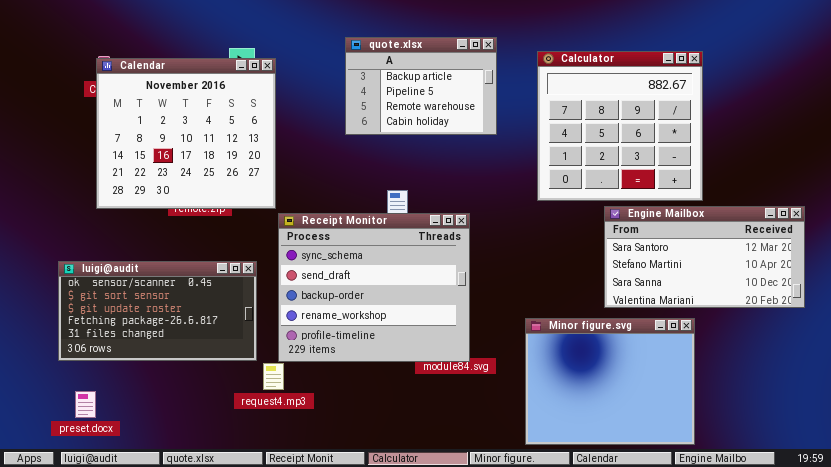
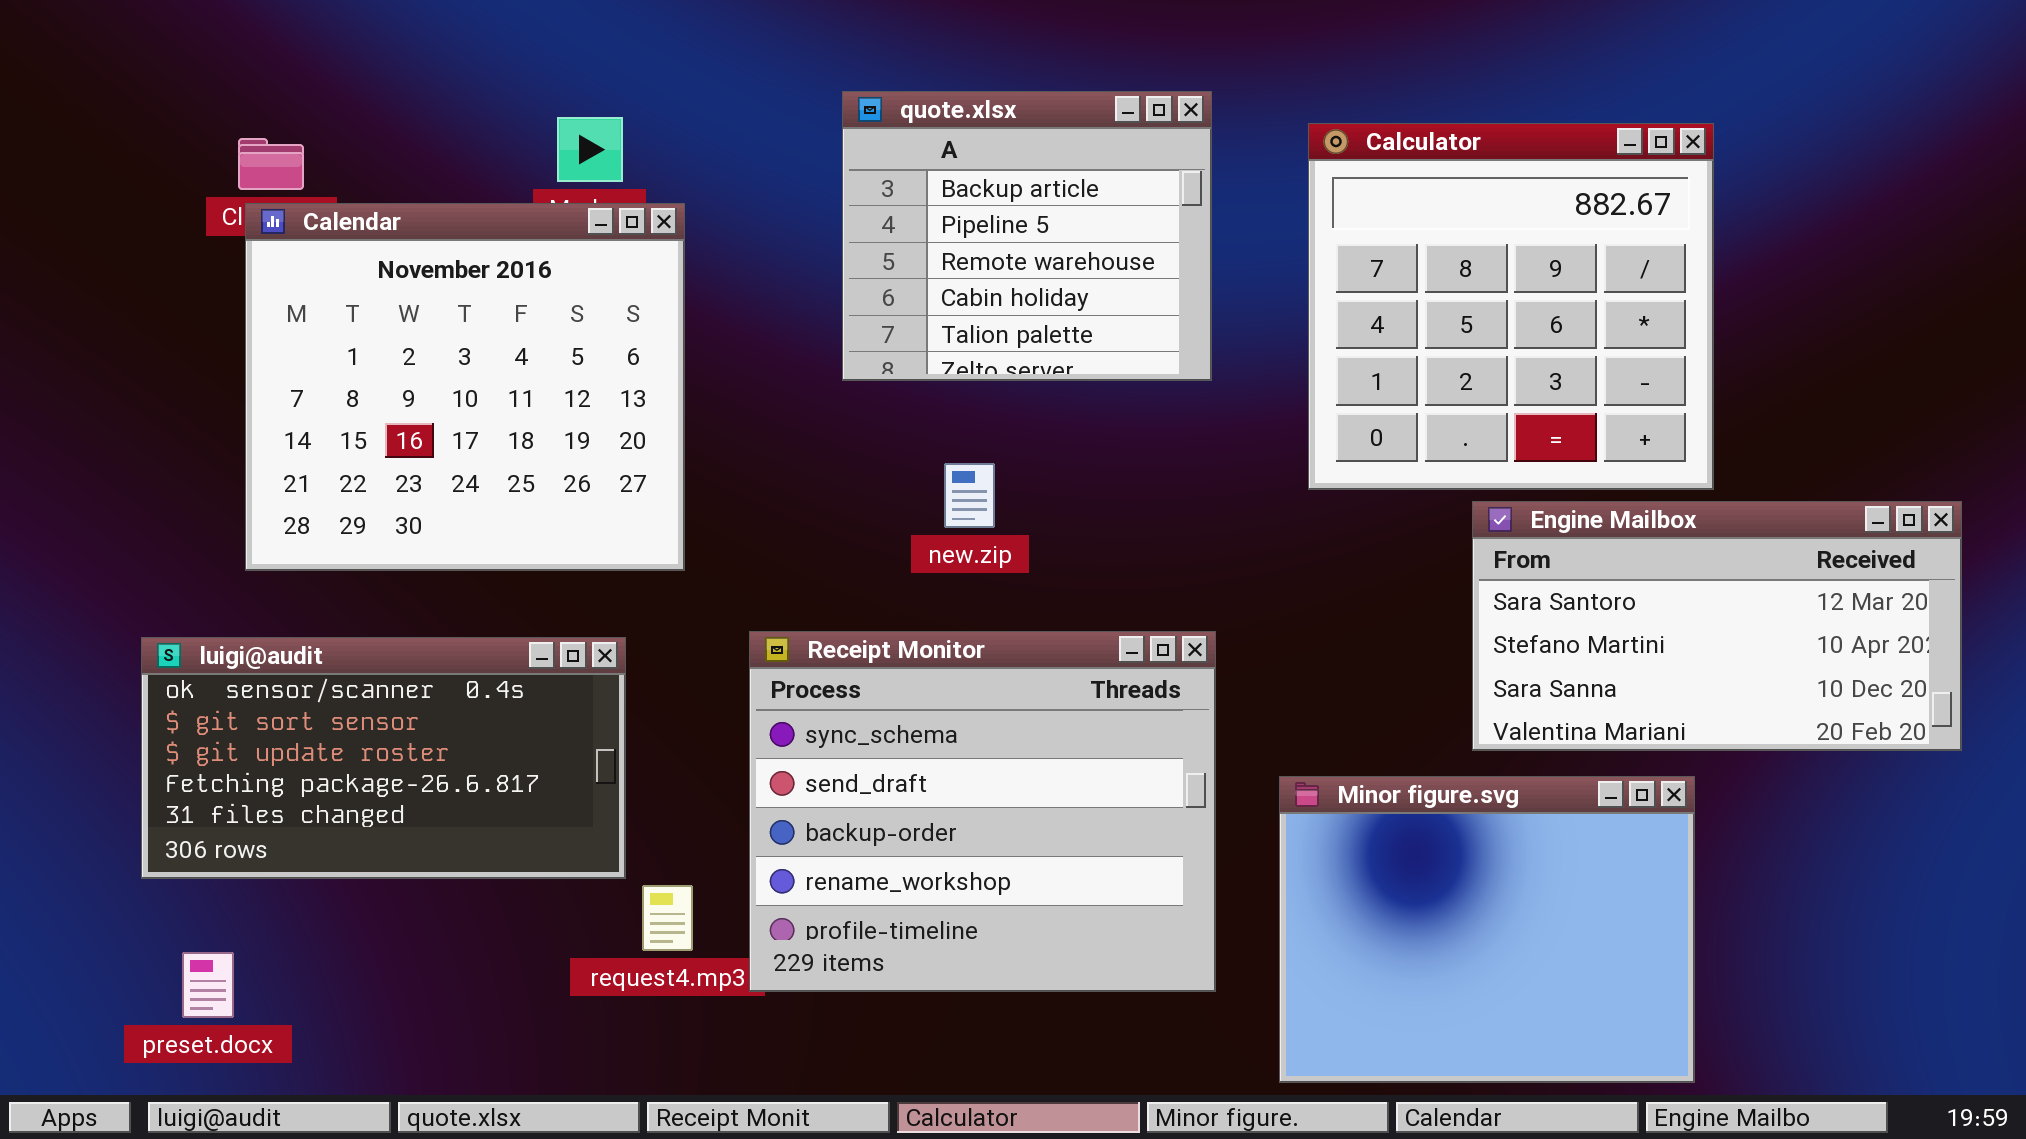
quote.xlsx: [345,37,497,135] -> [842,91,1212,381], resized
Calendar: [96,58,276,209] -> [245,203,685,571], moved
Receipt Monitor: [278,213,470,362] -> [749,631,1216,992], moved

